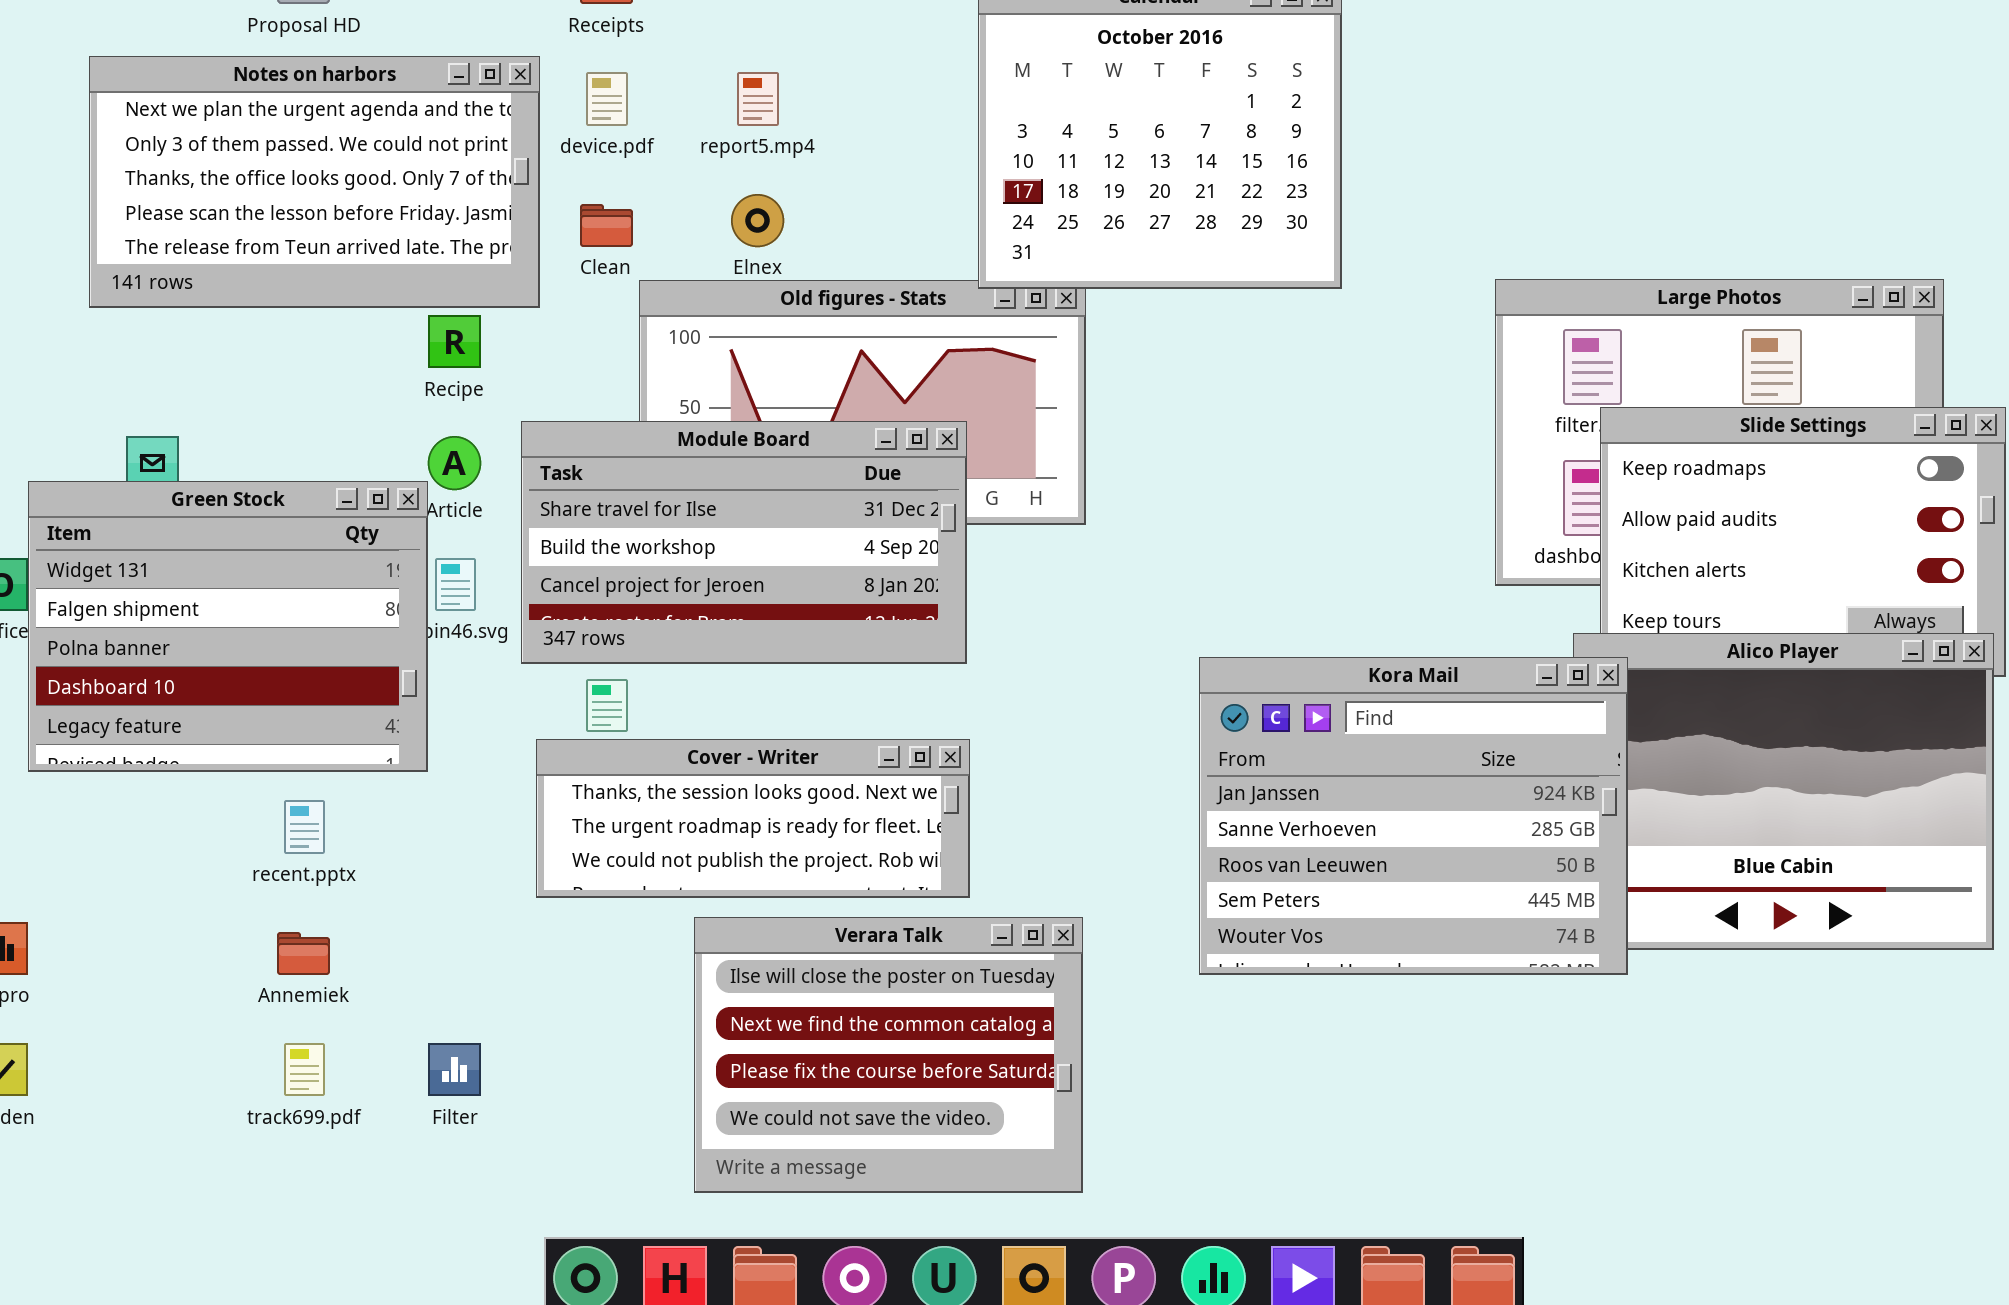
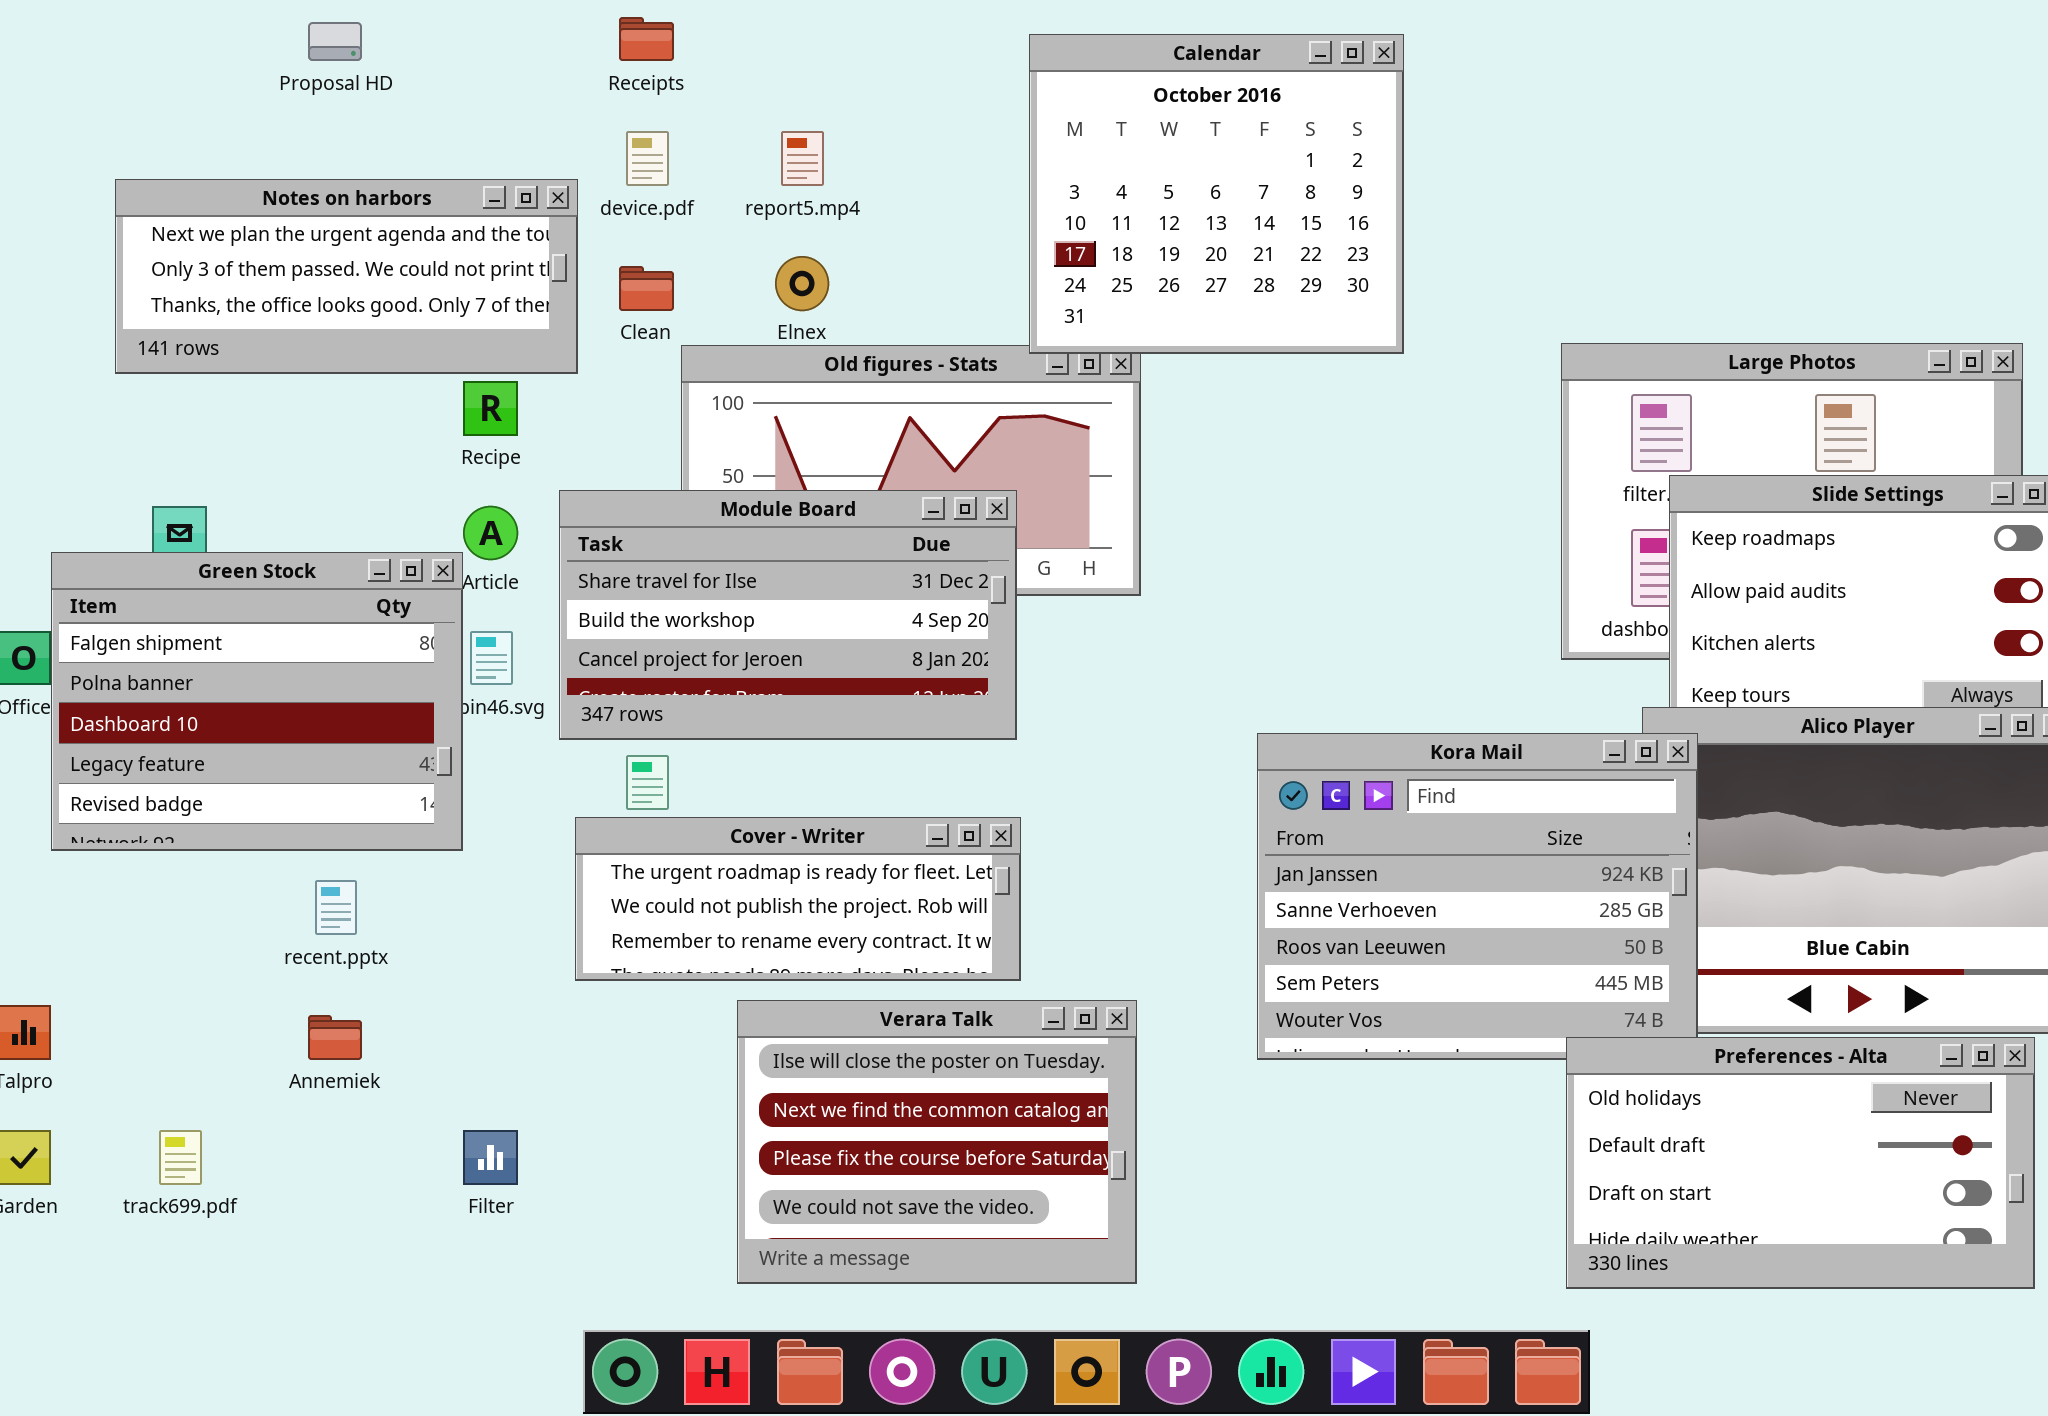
Notes on harbors: [89,56,540,308] -> [115,179,578,374], resized
Green Stock: [28,481,428,772] -> [51,552,463,851], scrolled down 1 row
Cover - Writer: [536,739,970,898] -> [575,817,1021,981], scrolled down 1 row
Preferences - Alta: none -> [1566,1037,2035,1289], opened
track699.pdf: [284,1043,325,1096] -> [159,1130,202,1185], moved

